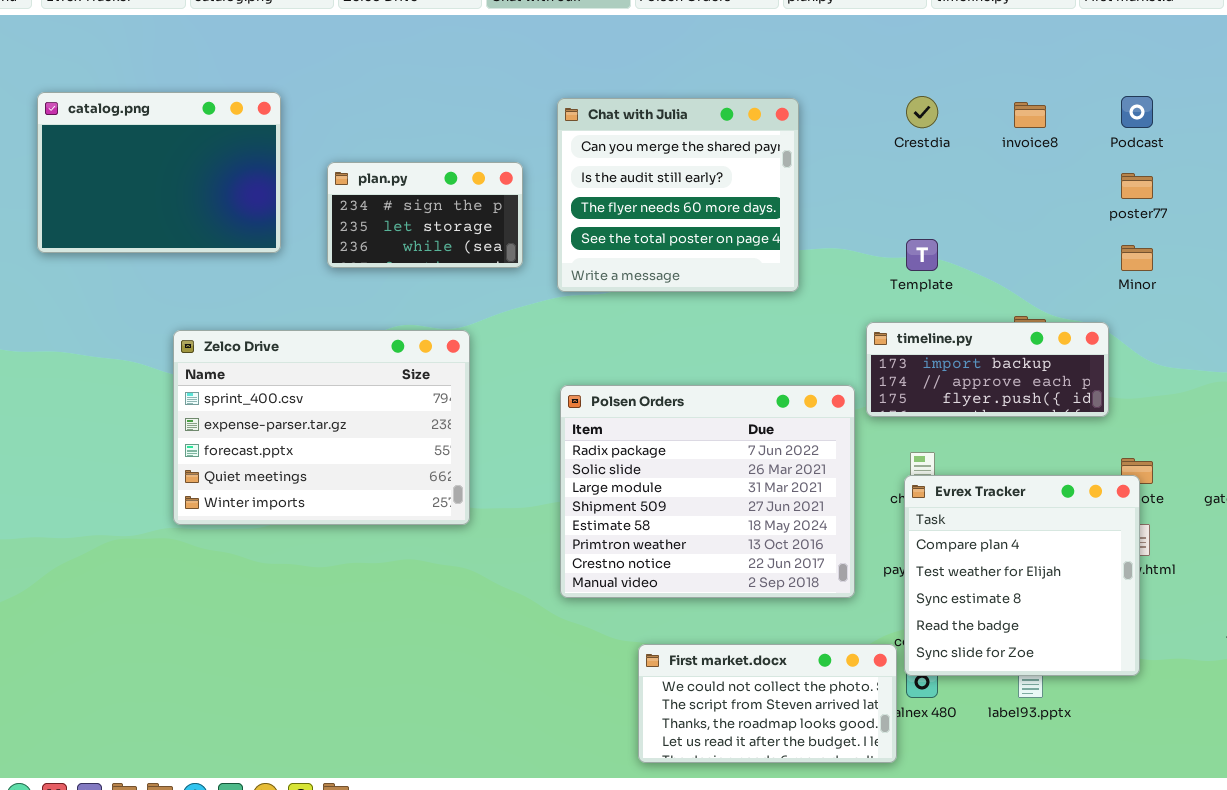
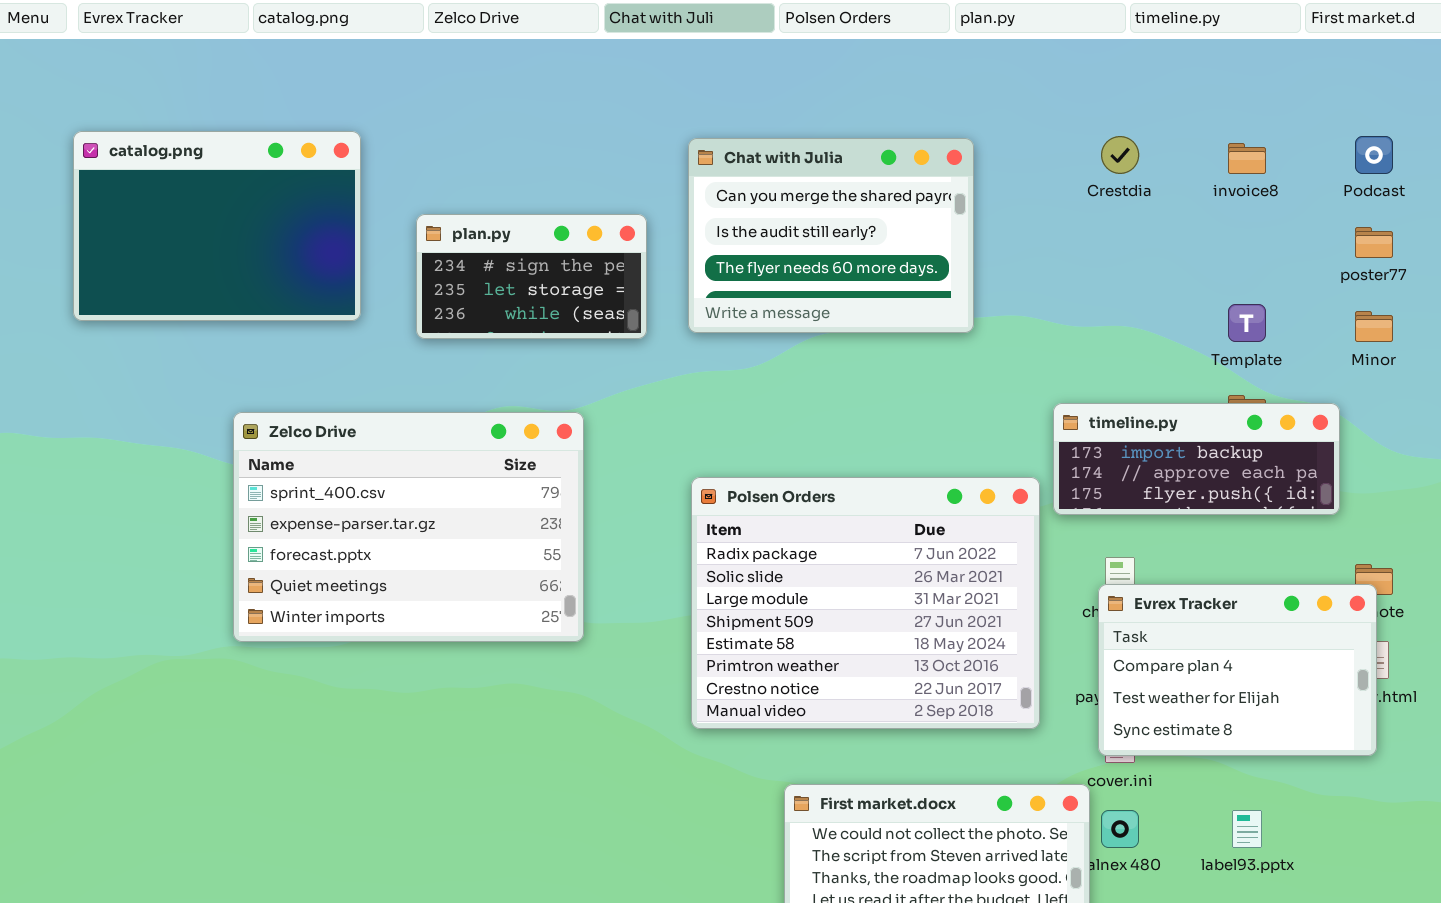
Chat with Julia: [557,98,799,292] -> [688,138,974,333], resized
Template: [906,239,938,271] -> [1228,304,1266,342], moved
Evrex Tracker: [904,475,1140,676] -> [1098,584,1377,756], resized

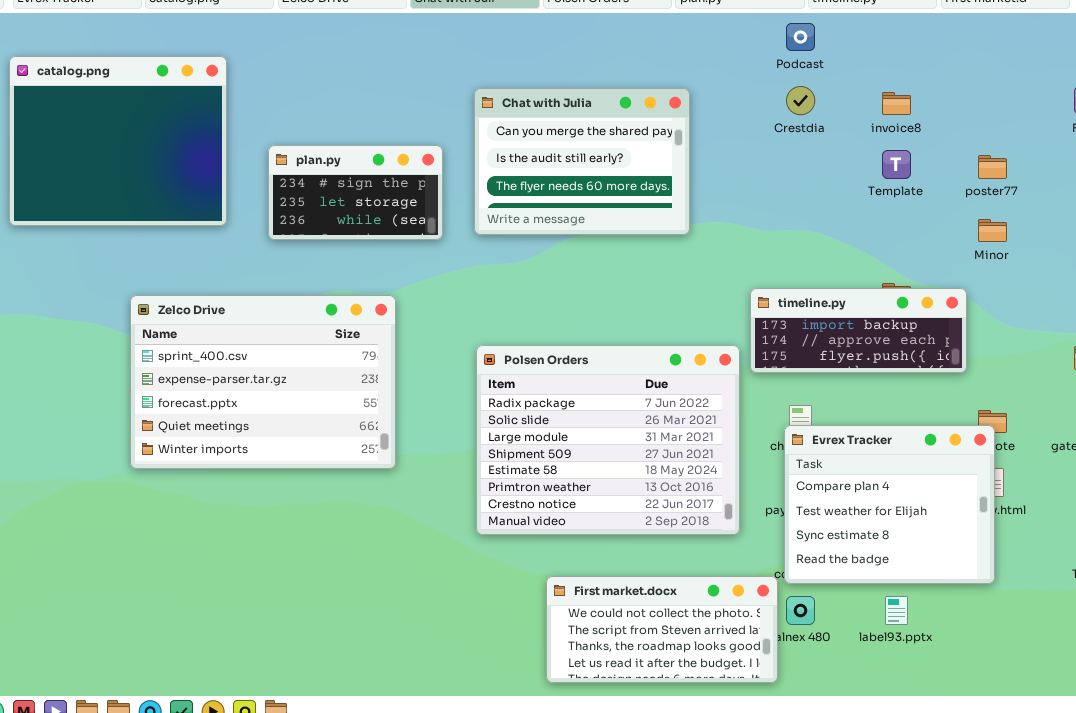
catalog.png: [73,131,361,321] -> [9,56,227,226], resized
Podcast: [1355,136,1393,174] -> [786,23,815,51], moved
Template: [1228,304,1266,342] -> [882,150,911,179], moved
Evrex Tracker: [1098,584,1377,756] -> [784,425,995,584], resized

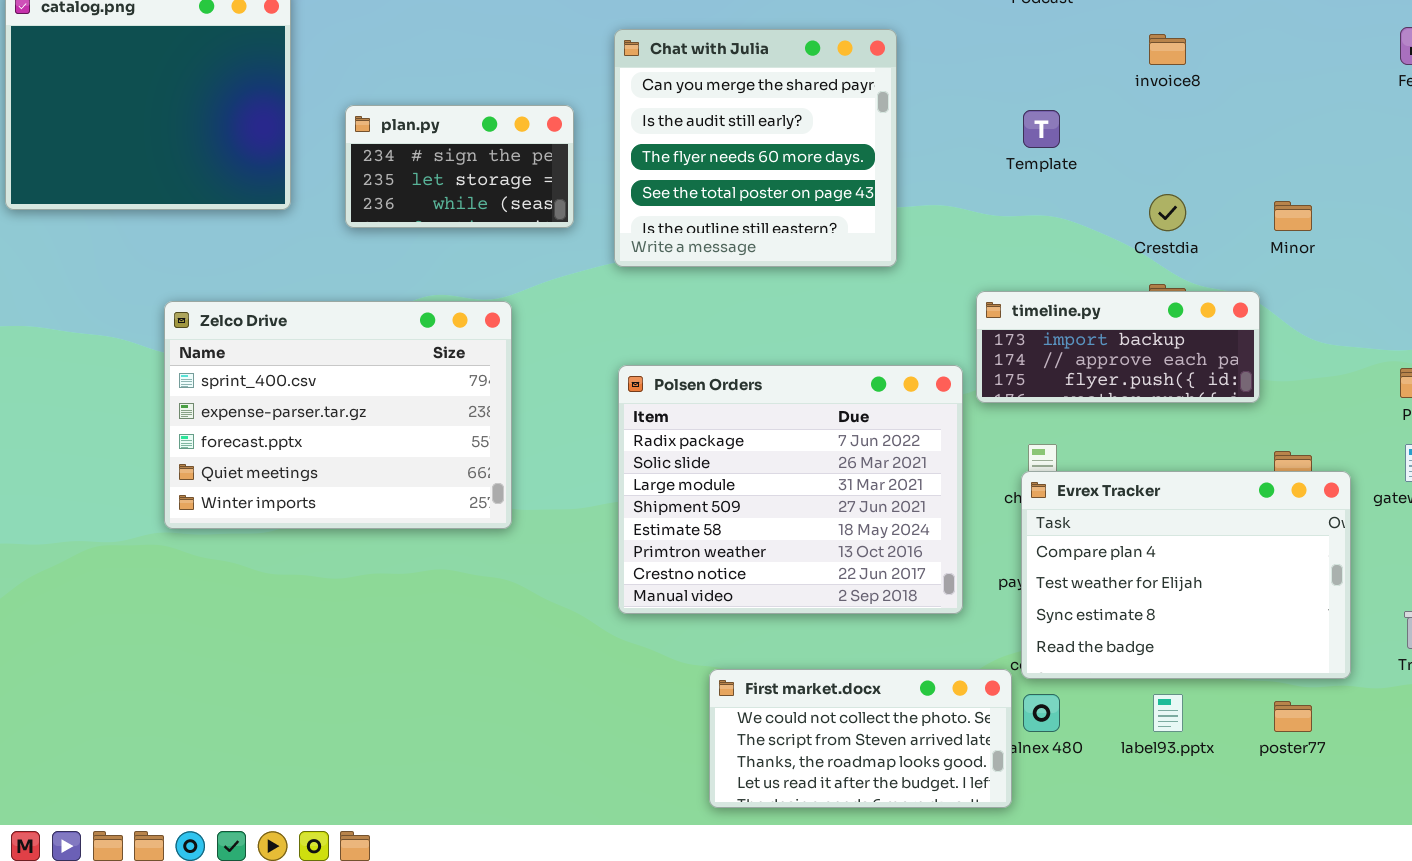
Crestdia: [786,86,815,115] -> [1149,194,1186,231], moved
Chat with Julia: [474,88,690,235] -> [614,29,897,267], resized
Template: [882,150,911,179] -> [1023,110,1060,148], moved
poster77: [978,155,1007,179] -> [1274,701,1312,732], moved
Evrex Tracker: [784,425,995,584] -> [1021,471,1351,679], resized

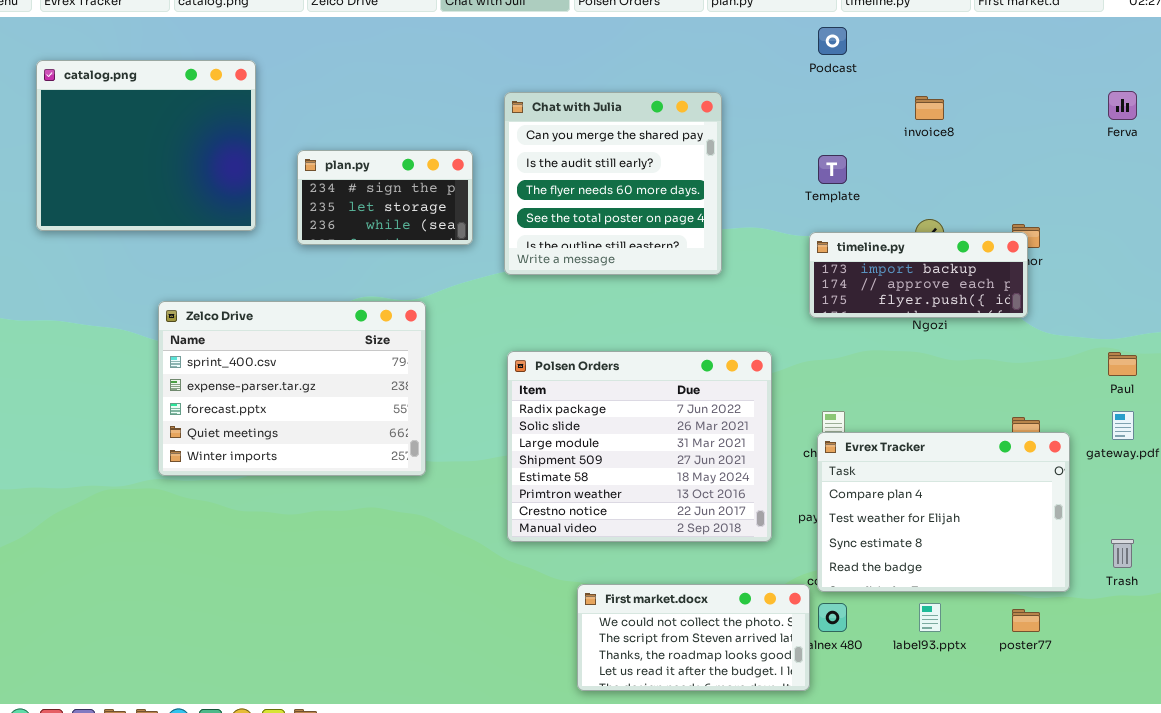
timeline.py: [976,291,1260,403] -> [809,232,1028,318], moved

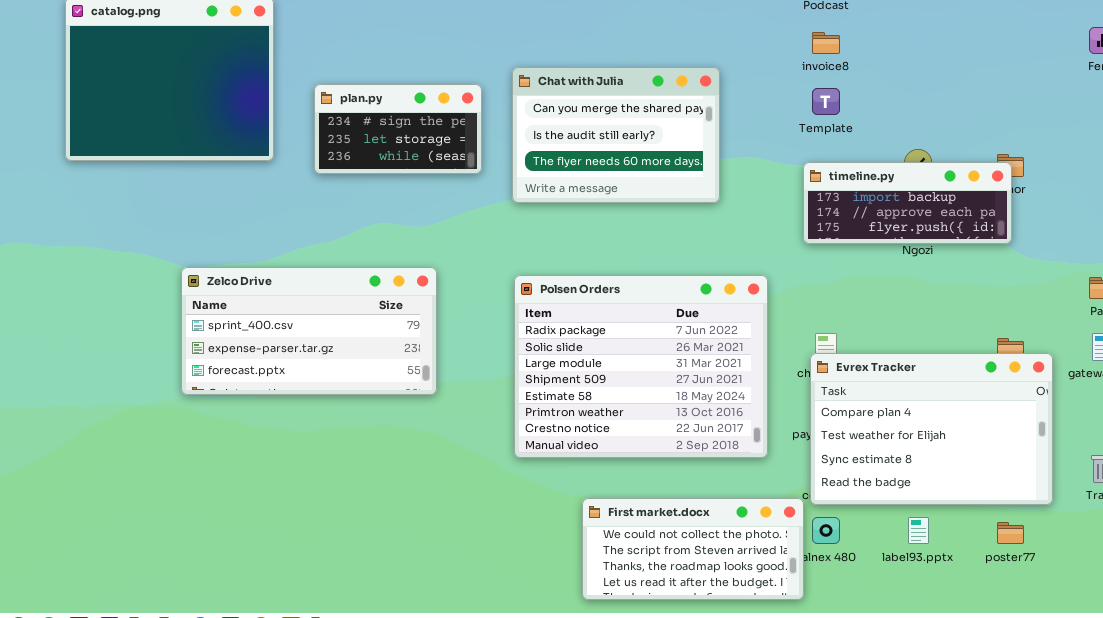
Chat with Julia: [504,92,722,275] -> [512,67,720,203], resized
invoice8: [915,96,944,120] -> [812,32,840,54], moved
Zelco Drive: [158,301,426,476] -> [181,267,437,395], resized

